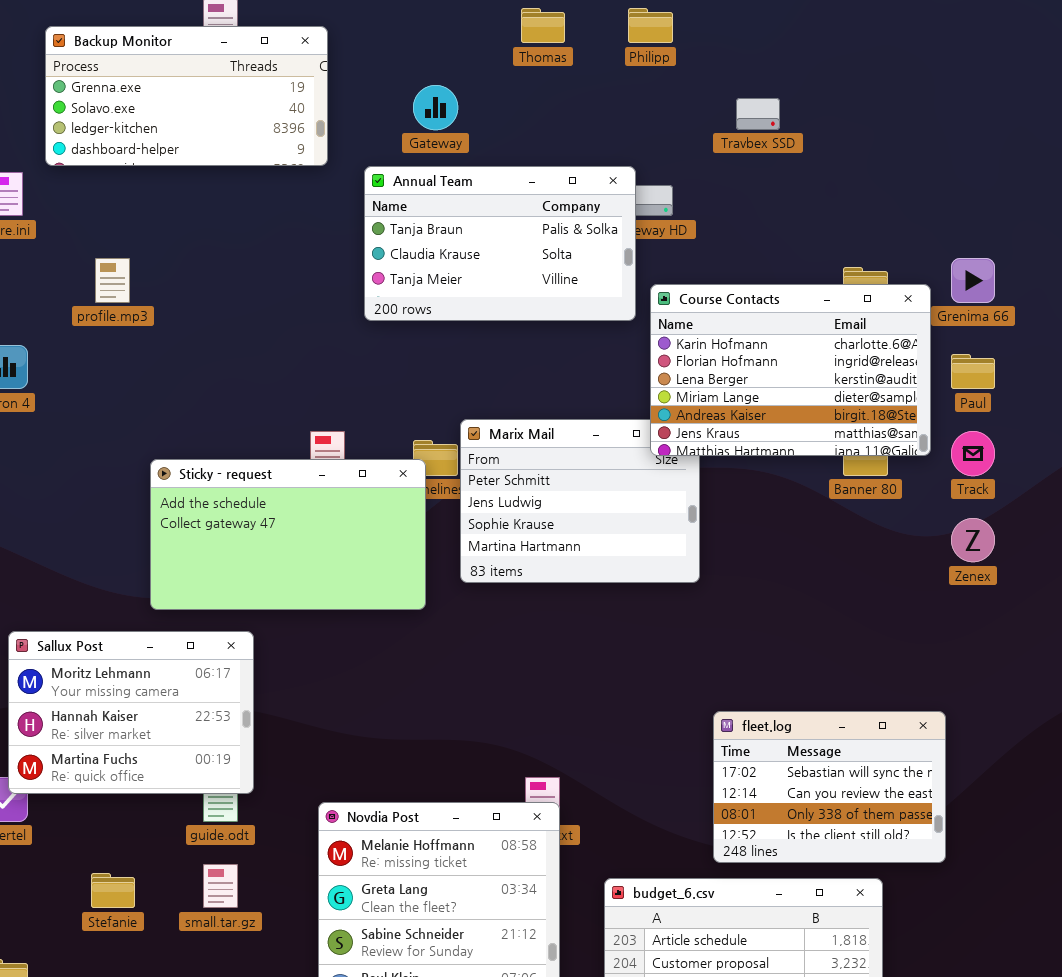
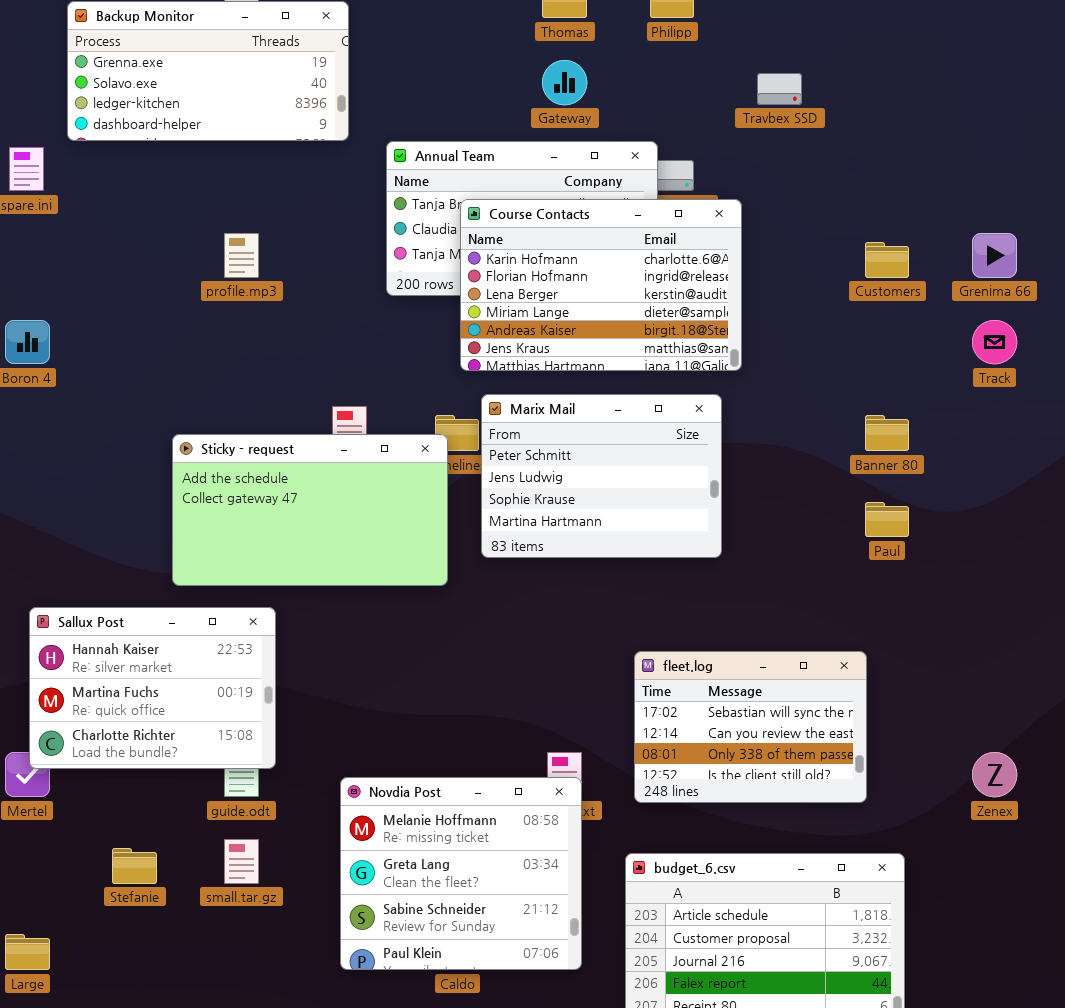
Gateway: [413,85,458,130] -> [542,60,587,105], moved
profile.mp3: [95,258,130,303] -> [224,233,259,278], moved
Course Contacts: [650,284,931,456] -> [460,199,742,371], moved
Paul: [951,354,995,389] -> [865,502,909,537], moved
Track: [951,431,995,476] -> [972,320,1017,364], moved
Zenex: [951,518,995,562] -> [972,752,1017,797], moved
Sallux Post: [8,631,254,794] -> [29,607,276,769], scrolled down 1 row
fleet.log: [713,711,946,863] -> [634,651,867,803], moved

